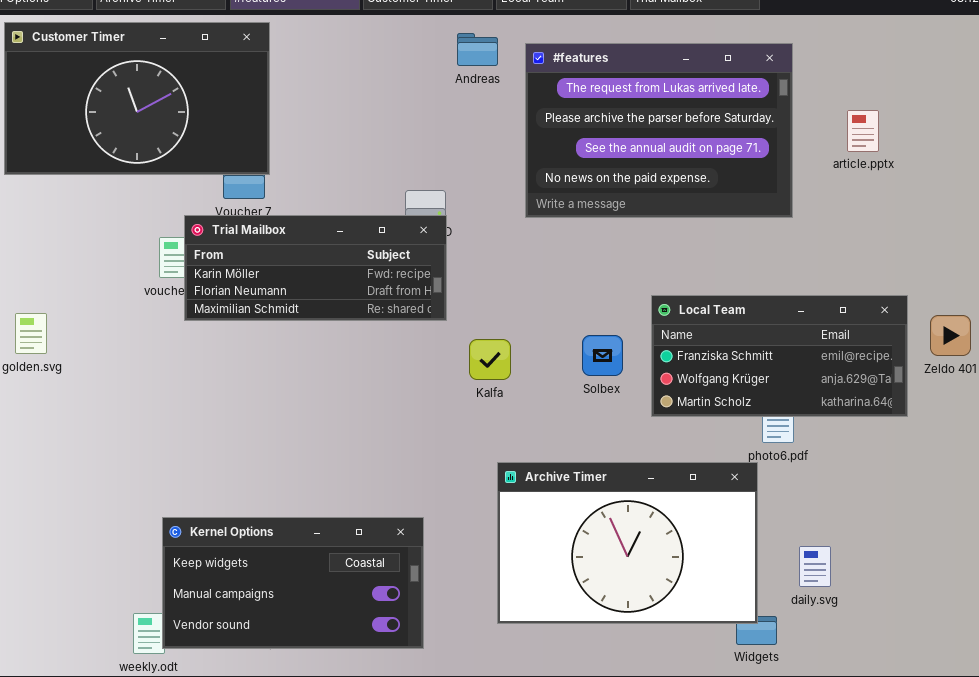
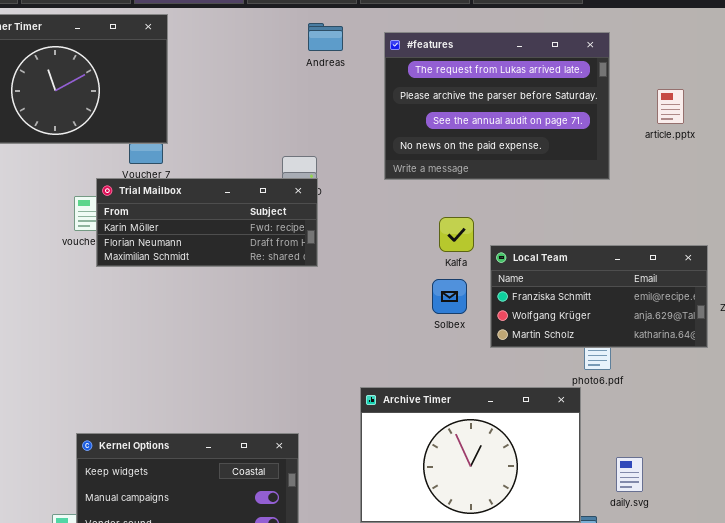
Andreas: [457,33,498,66] -> [308,23,343,51], moved
Kalfa: [469,339,511,380] -> [439,217,474,252], moved

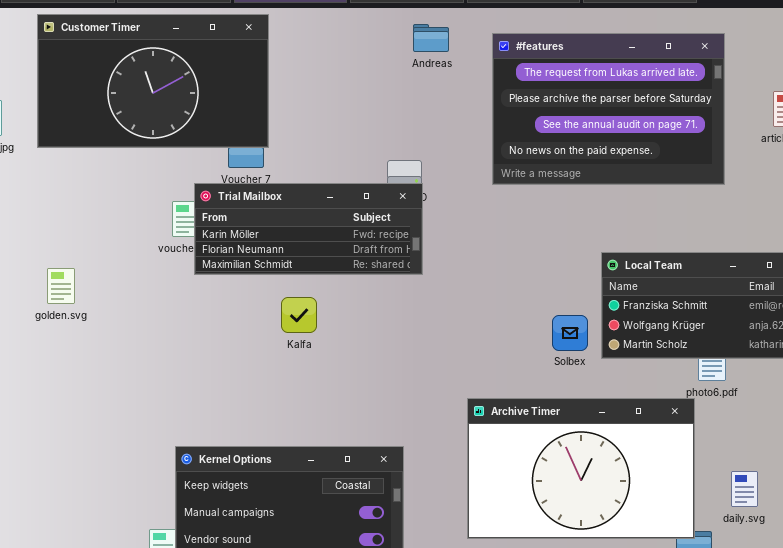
Kalfa: [439,217,474,252] -> [281,297,317,333], moved
Solbex: [432,279,467,314] -> [552,315,588,351], moved

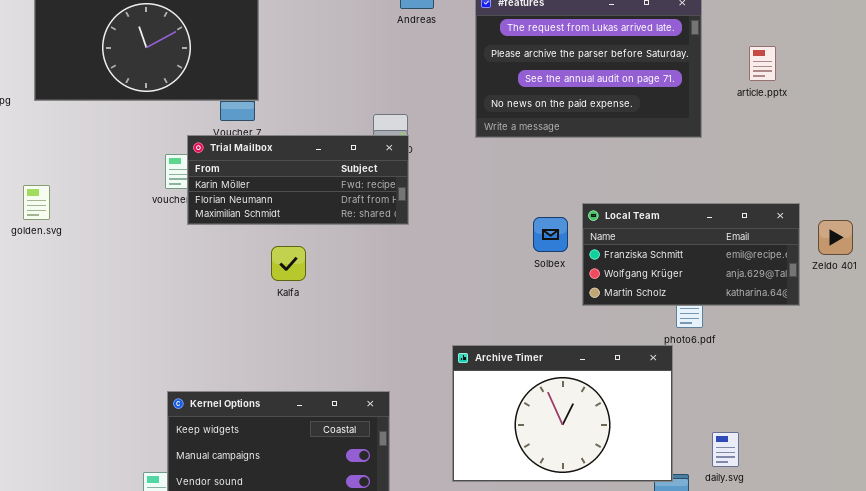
golden.svg: [47,268,75,304] -> [23,185,50,220], moved
Solbex: [552,315,588,351] -> [533,217,568,252], moved
daily.svg: [731,471,758,507] -> [712,432,739,467], moved

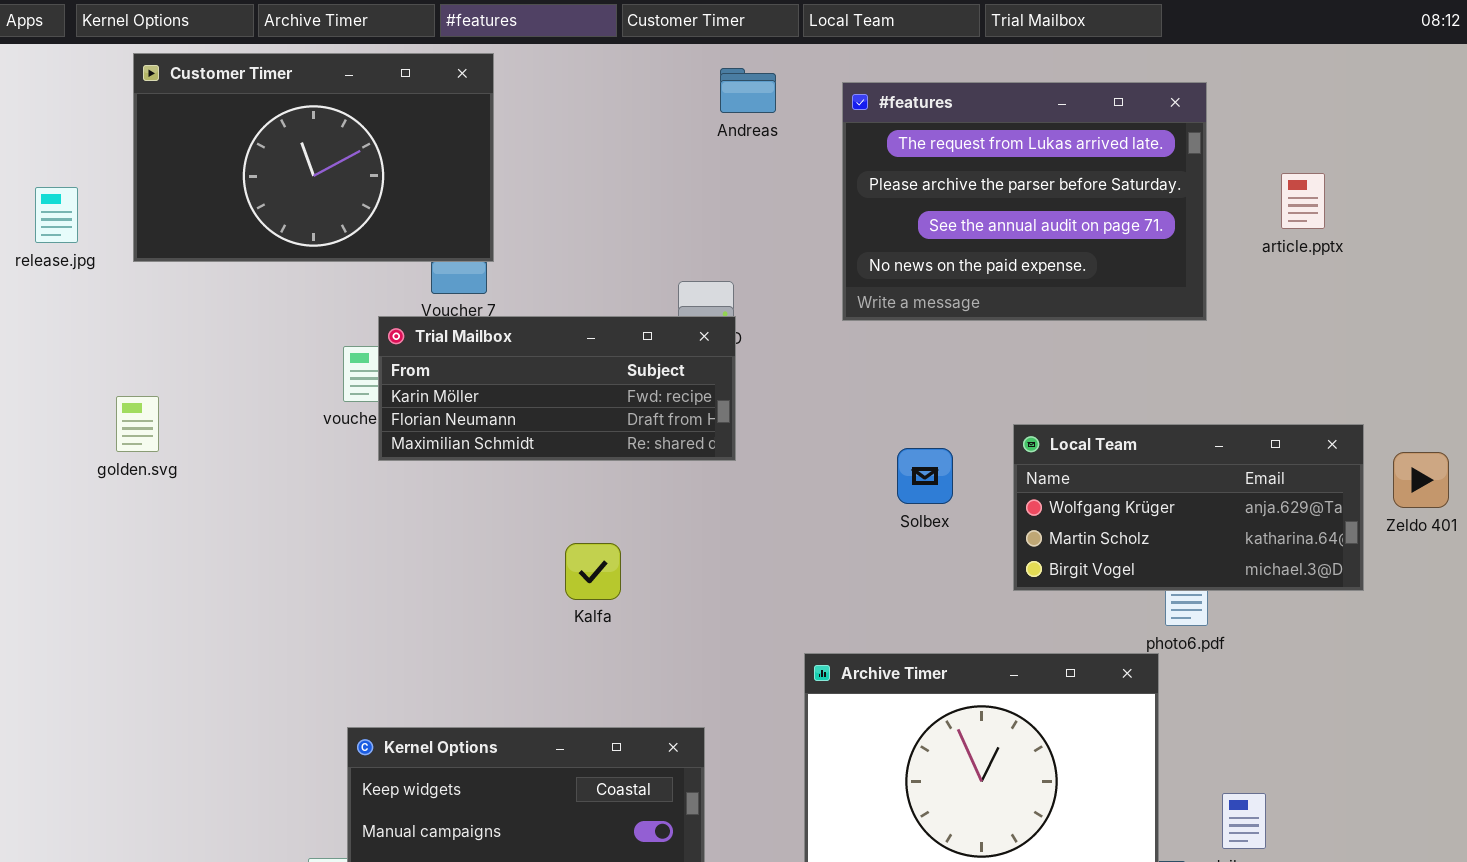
Local Team: [582,203,800,306] -> [1013,424,1364,591], scrolled down 1 row
Solbex: [533,217,568,252] -> [897,448,953,504], moved
Kalfa: [271,246,306,281] -> [565,543,621,600], moved

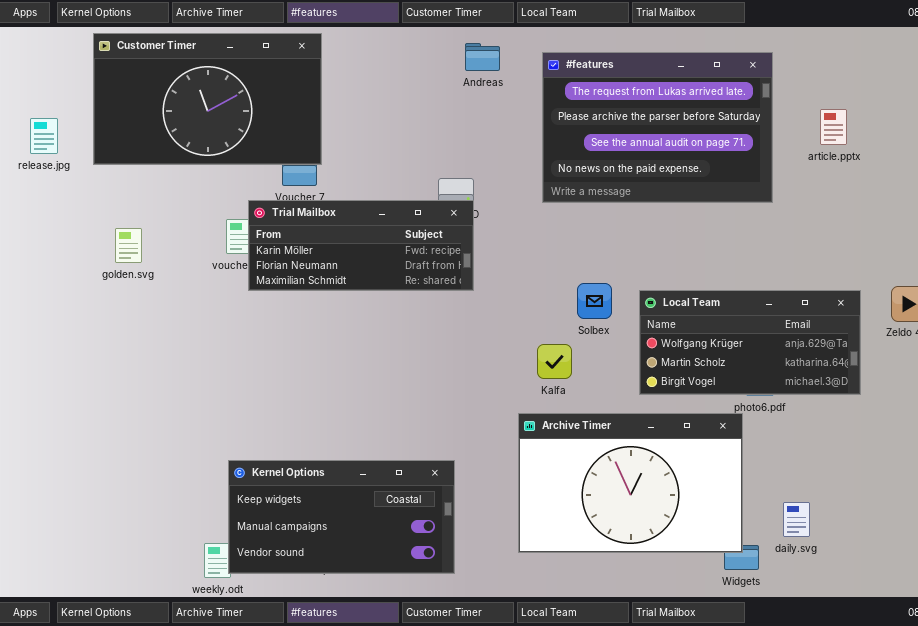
golden.svg: [116,396,159,452] -> [115,228,142,263], moved
Local Team: [1013,424,1364,591] -> [639,290,861,395], moved
Kalfa: [565,543,621,600] -> [537,344,572,379], moved

